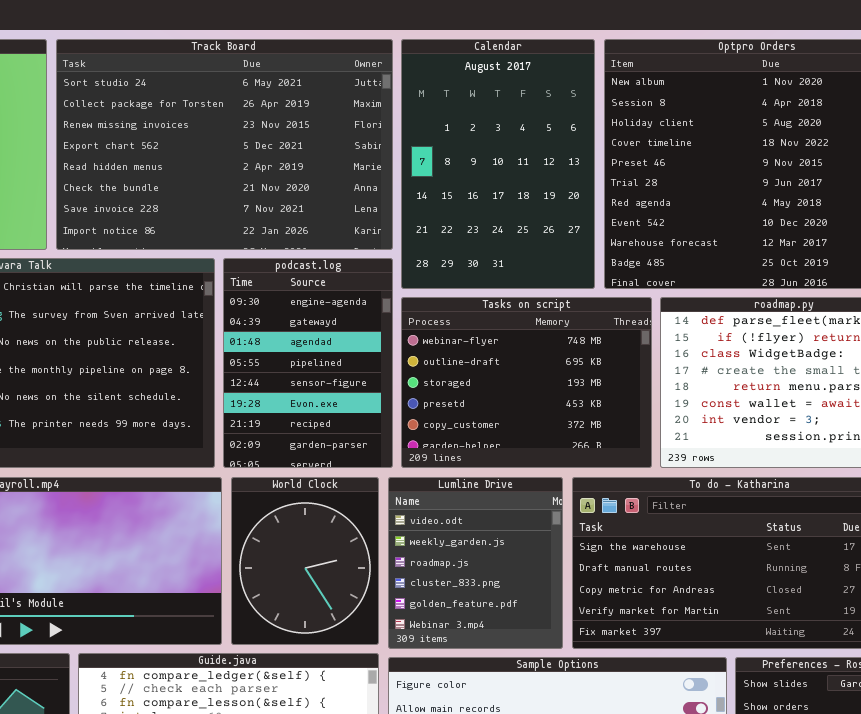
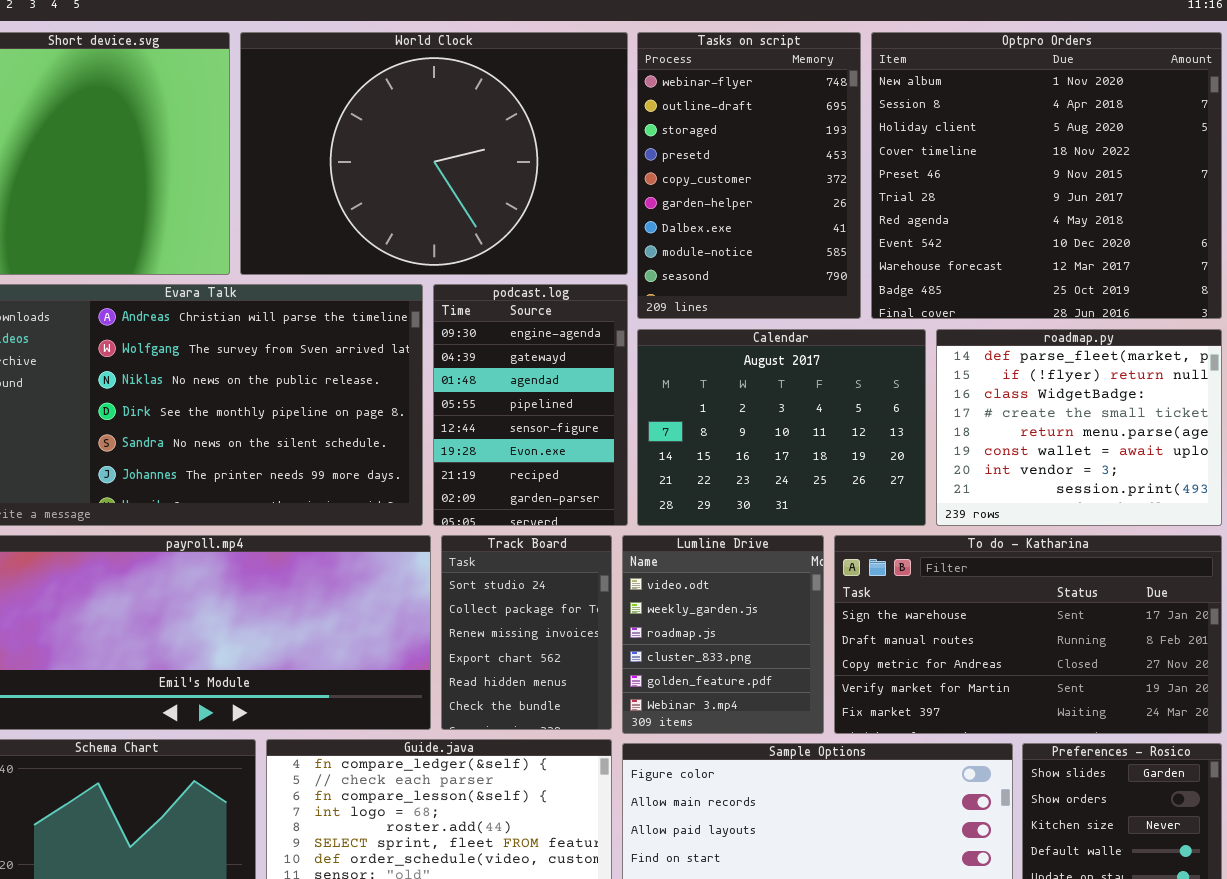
Track Board: [56,39,393,250] -> [441,535,612,730], moved, resized
Calendar: [401,39,595,289] -> [637,329,926,526], moved, resized
Tasks on script: [401,297,652,468] -> [637,32,861,319], moved, resized
World Clock: [231,477,379,645] -> [240,32,628,275], moved, resized

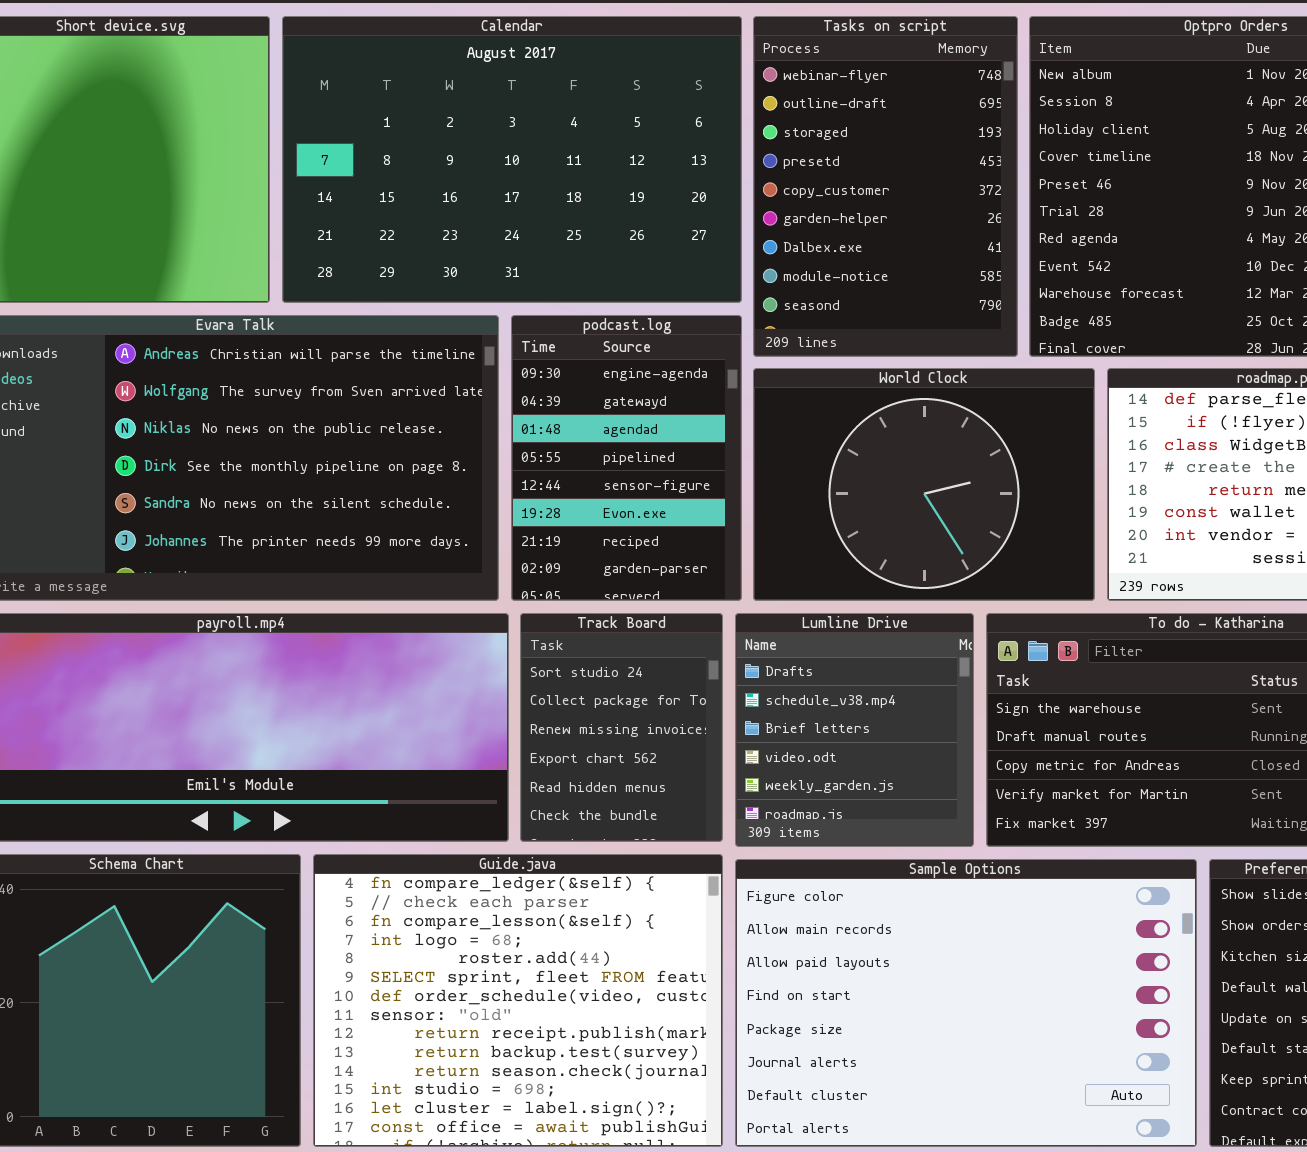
World Clock: [240,32,628,275] -> [753,368,1095,601], moved, resized
Calendar: [637,329,926,526] -> [282,16,742,303], moved, resized
Lumline Drive: [622,535,824,734] -> [735,613,974,847], scrolled up 3 rows

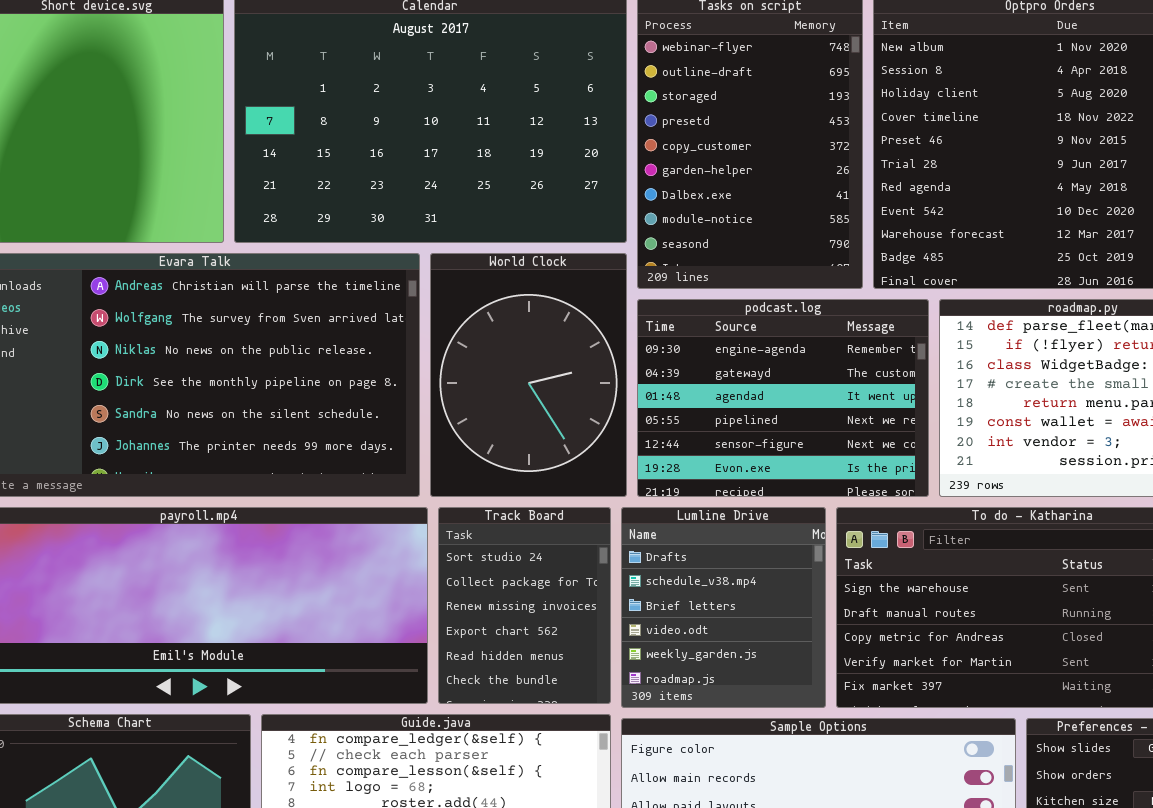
podcast.log: [511,315,742,601] -> [637,299,929,497], moved, resized
World Clock: [753,368,1095,601] -> [430,253,627,497], moved, resized

